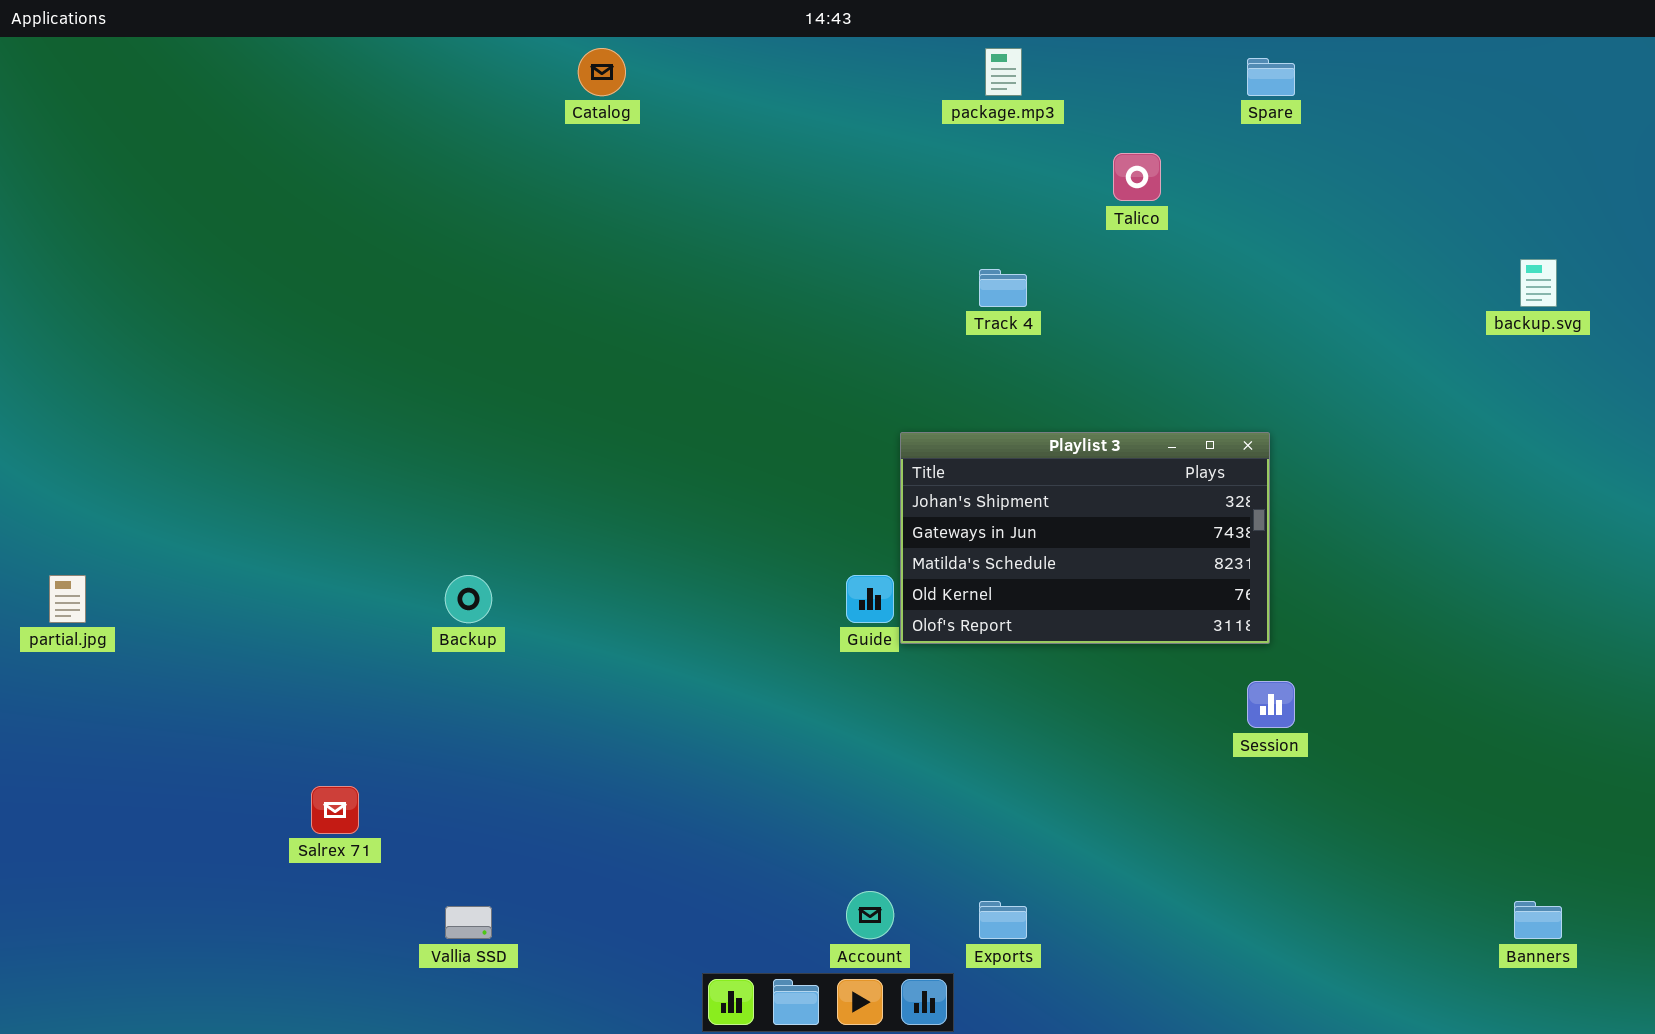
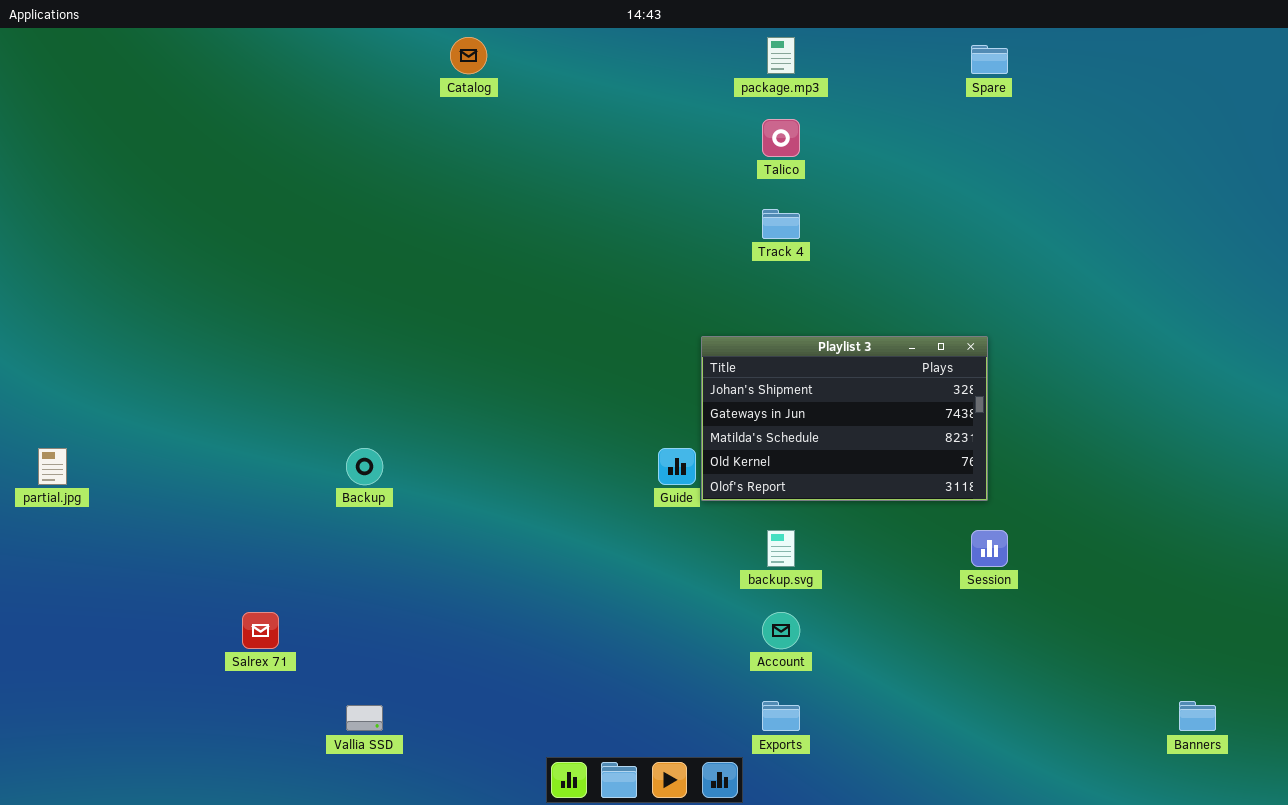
Talico: [1113,153,1161,201] -> [762,119,800,157], moved
backup.svg: [1520,259,1557,307] -> [767,530,795,567], moved
Account: [846,891,894,939] -> [762,612,800,649], moved

